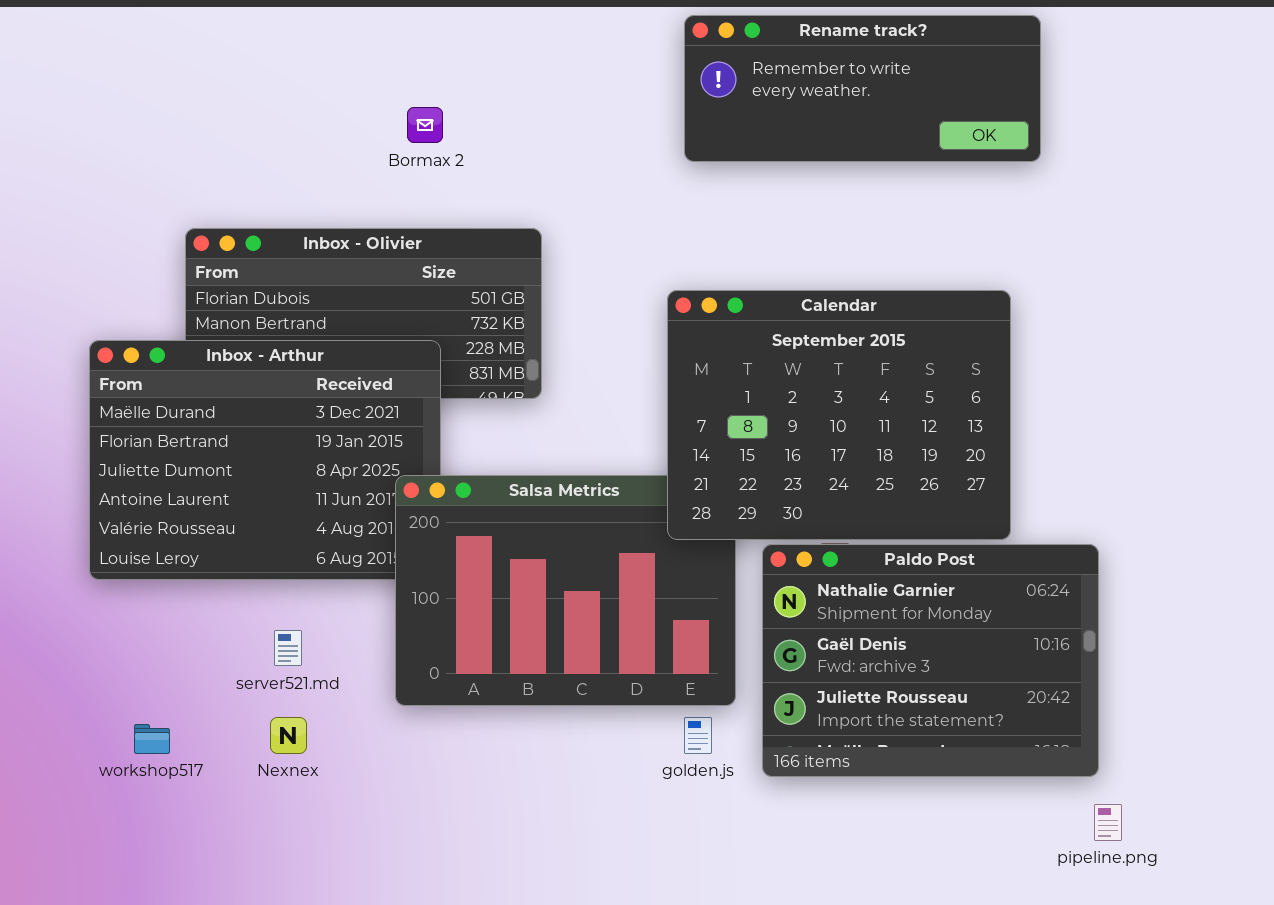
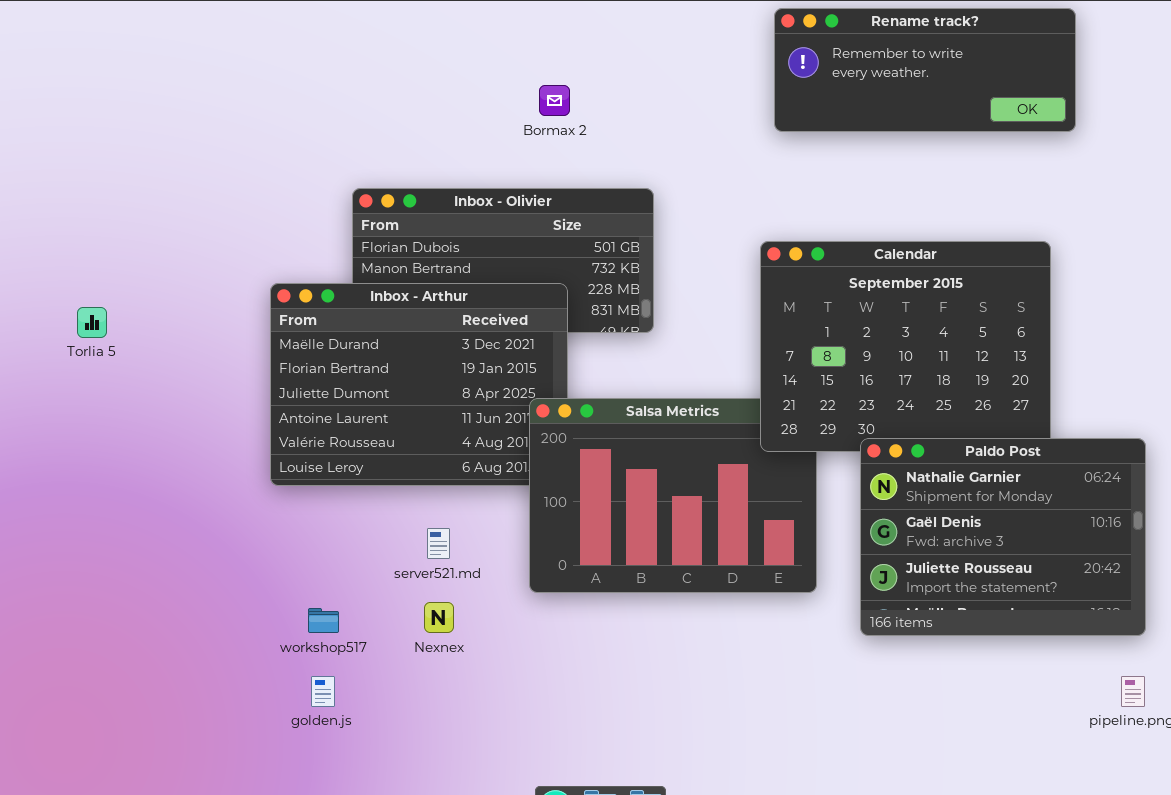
Paldo Post: [762,544,1099,777] -> [860,438,1146,636], moved
golden.js: [684,717,712,754] -> [311,676,335,707], moved

